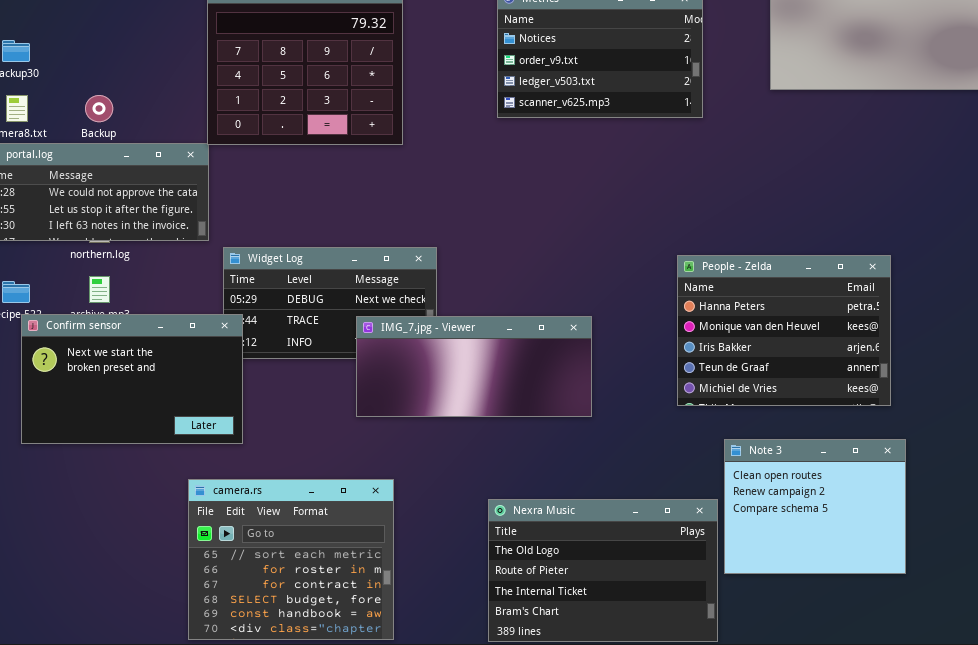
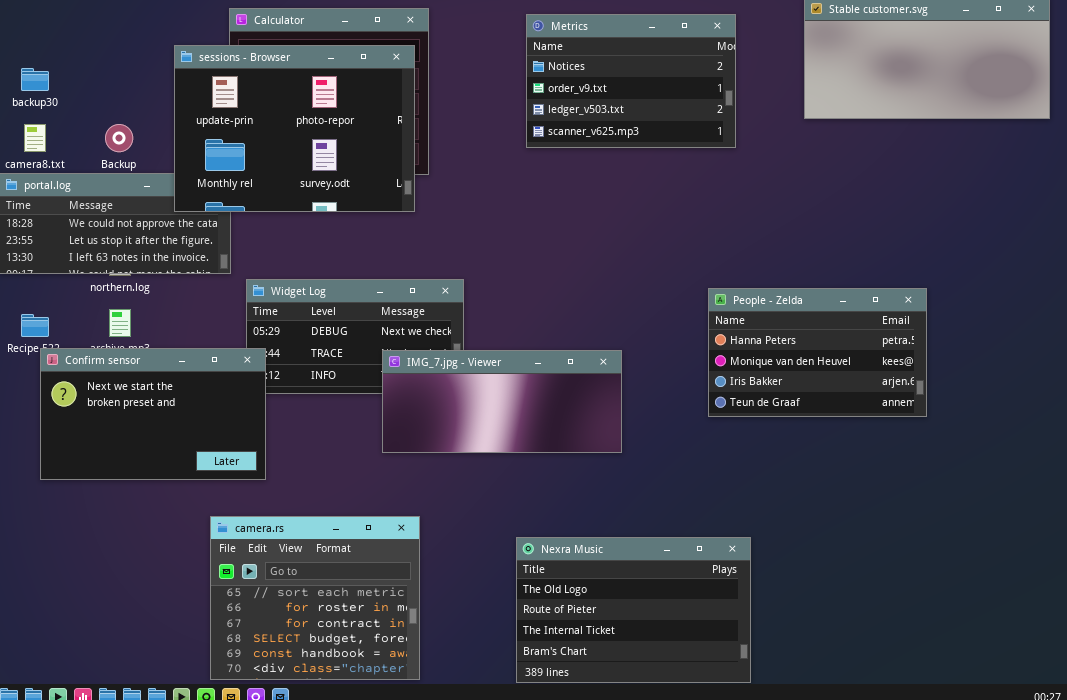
sessions - Browser: none -> [174,45,415,212], opened
People - Zelda: [677,255,891,406] -> [708,288,927,417], resized
Note 3: [724,439,906,574] -> none, closed

